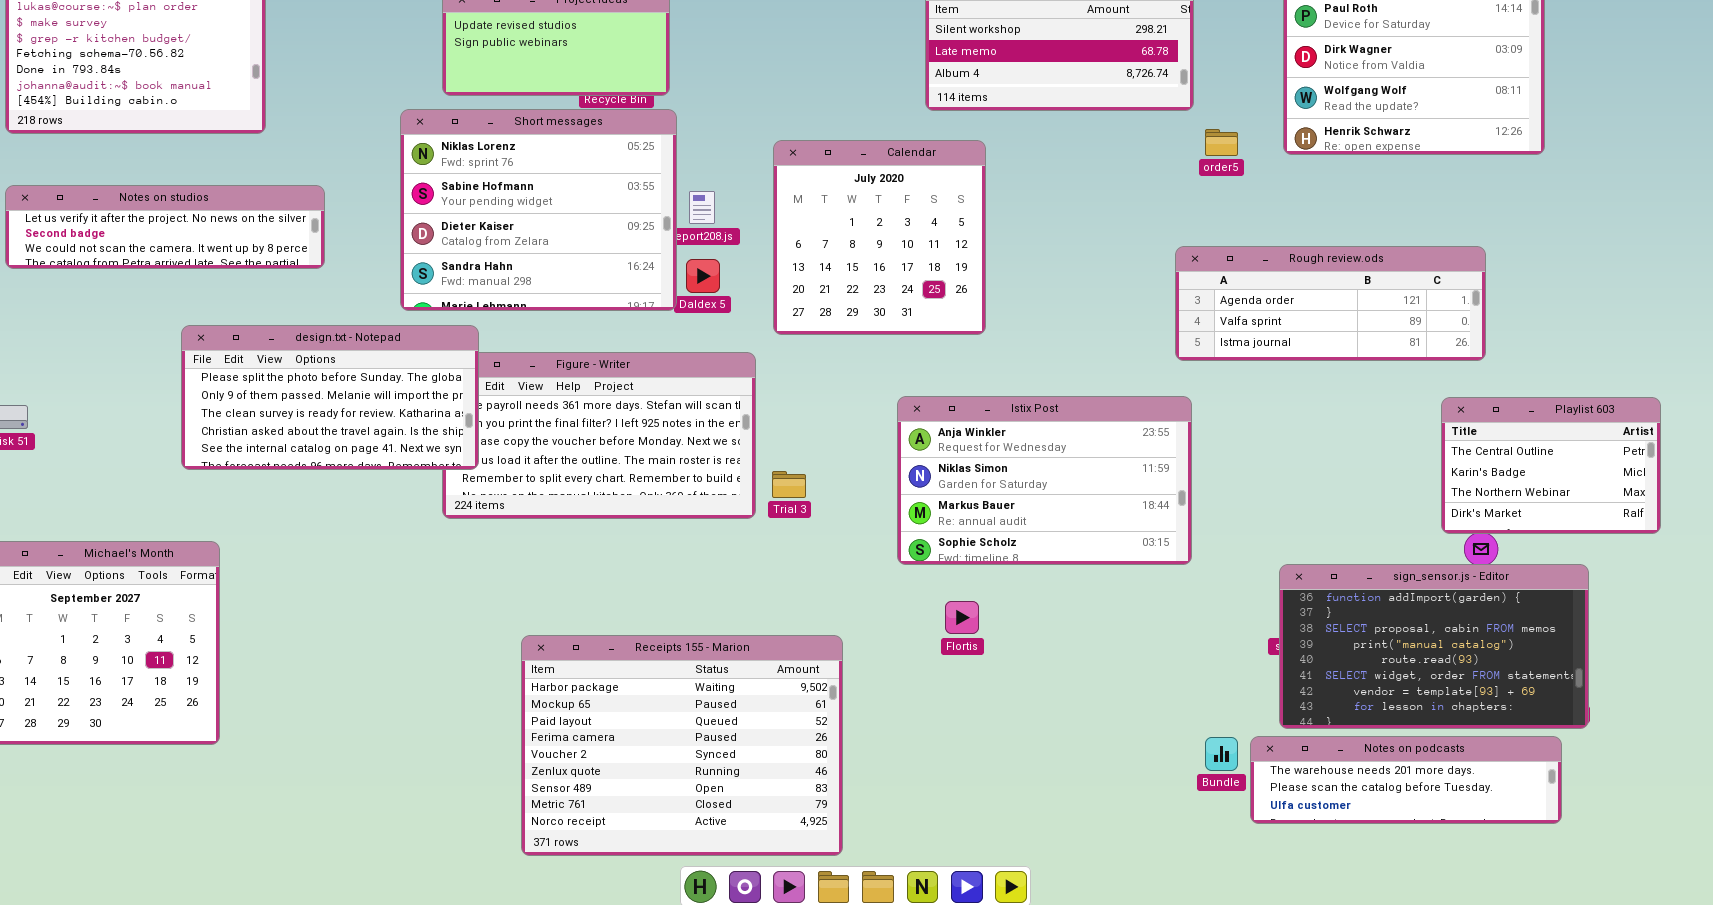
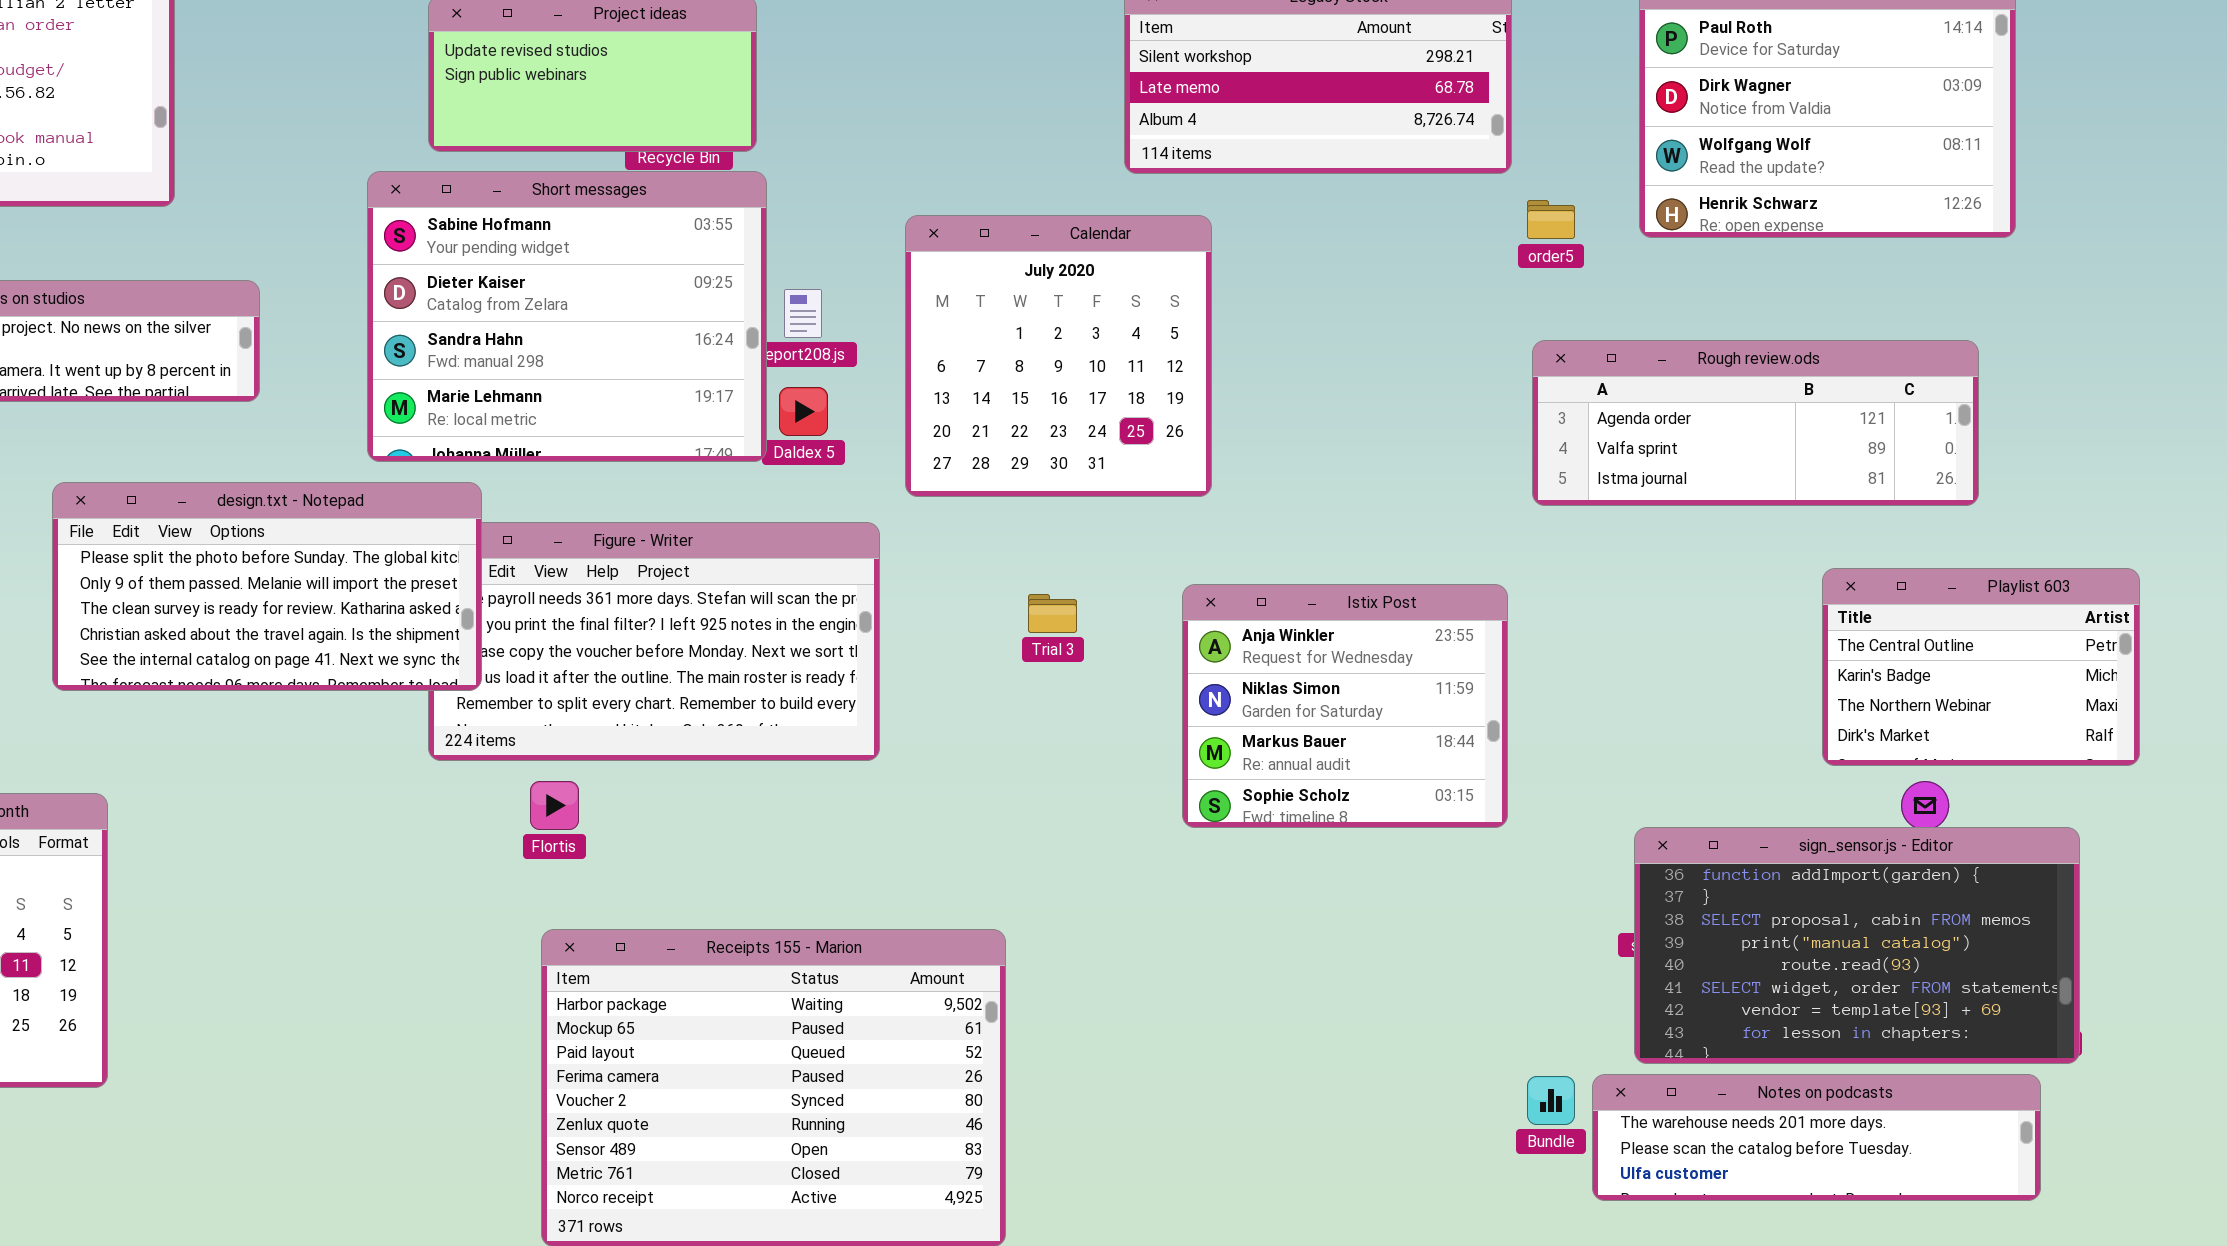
Short messages: [400,109,677,311] -> [367,171,767,462], scrolled down 1 row
Rough review.ods: [1175,246,1486,361] -> [1532,340,1979,506], moved
Istix Post: [897,396,1192,565] -> [1182,584,1508,828], resized
Playlist 603: [1441,397,1661,534] -> [1822,568,2140,766], moved
Trial 3: [772,471,806,498] -> [1028,594,1077,633], moved
Flortis: [945,601,979,634] -> [530,781,579,830], moved

